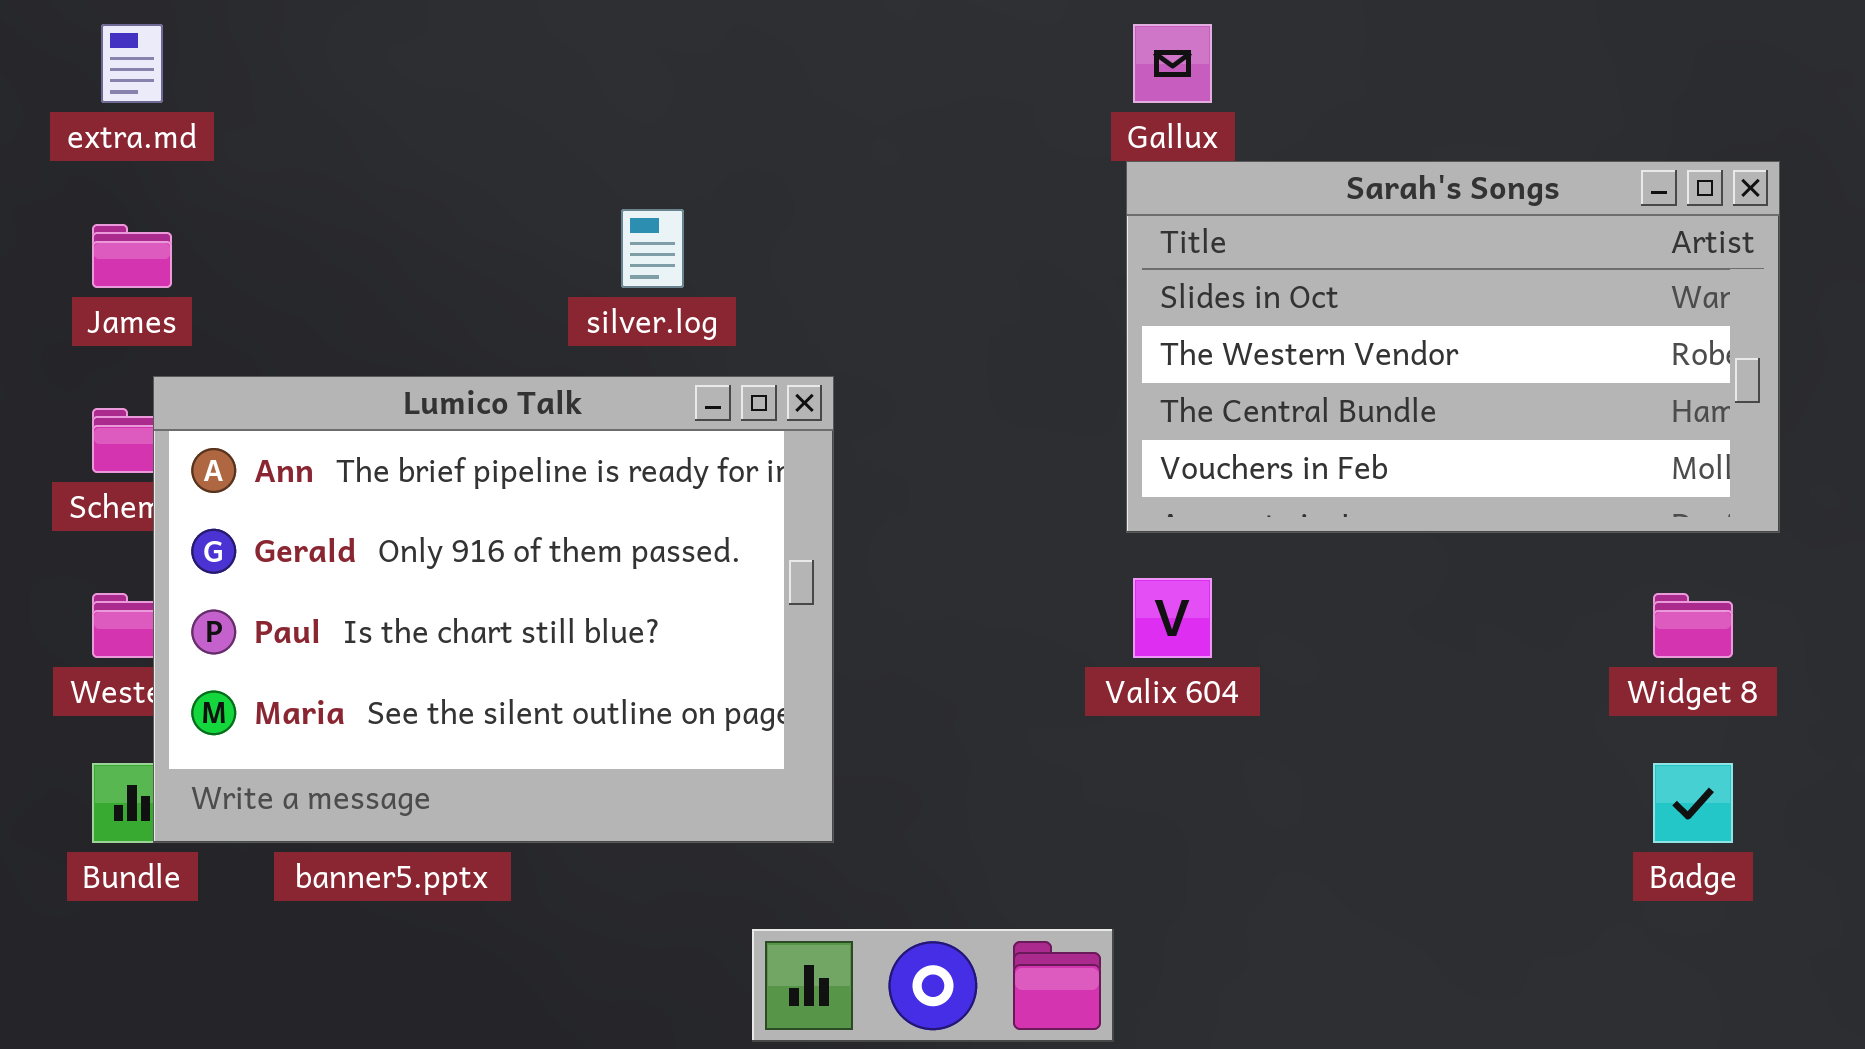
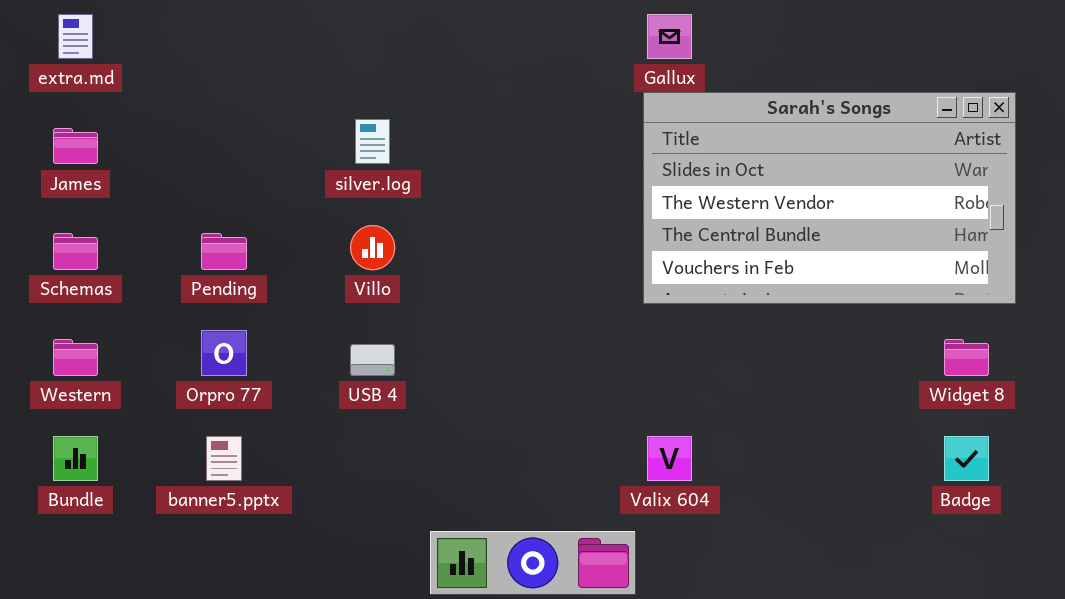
Lumico Talk: [153,376,834,843] -> none, closed
Valix 604: [1133,578,1212,658] -> [647,436,692,481], moved

